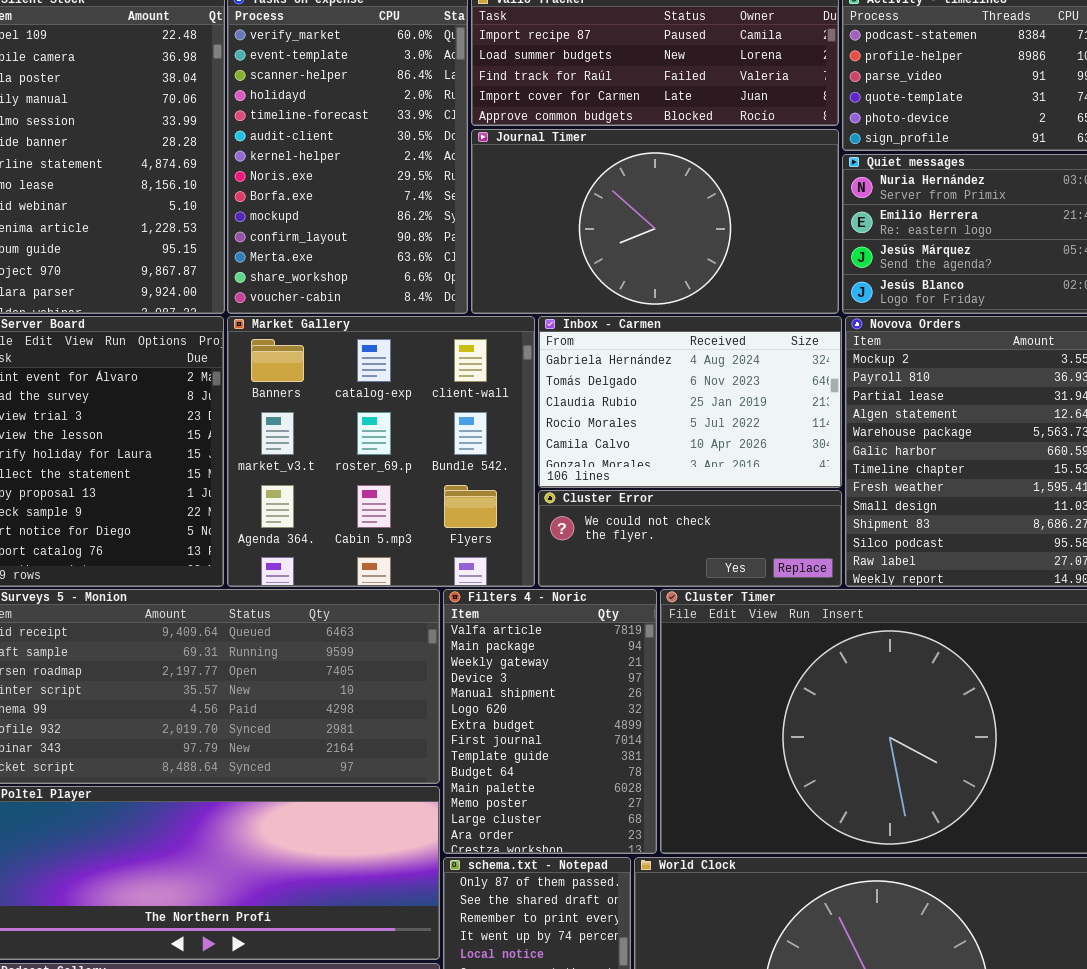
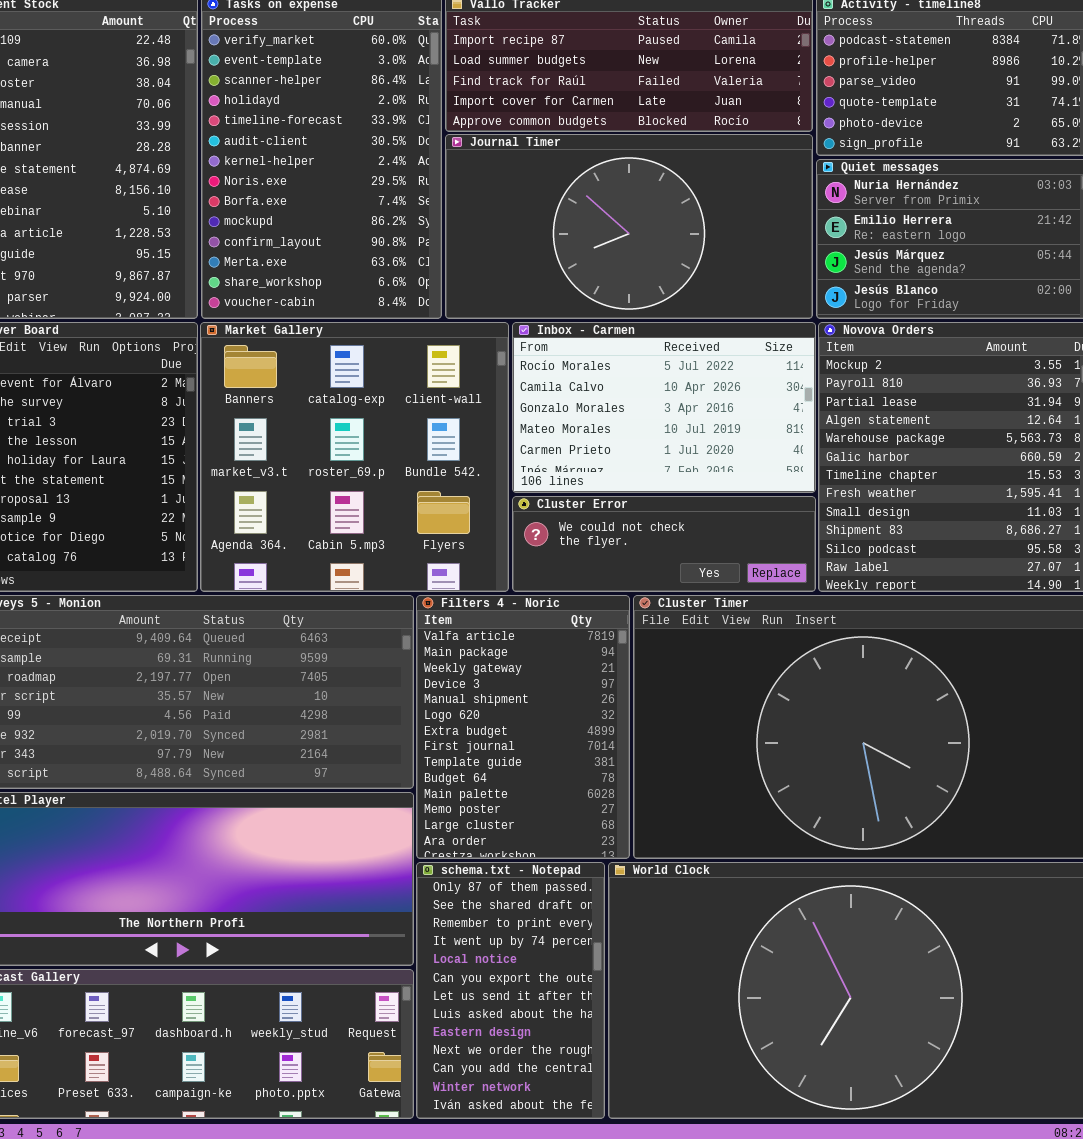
Inbox - Carmen: [538,316,842,488] -> [512,322,816,493], scrolled down 3 rows

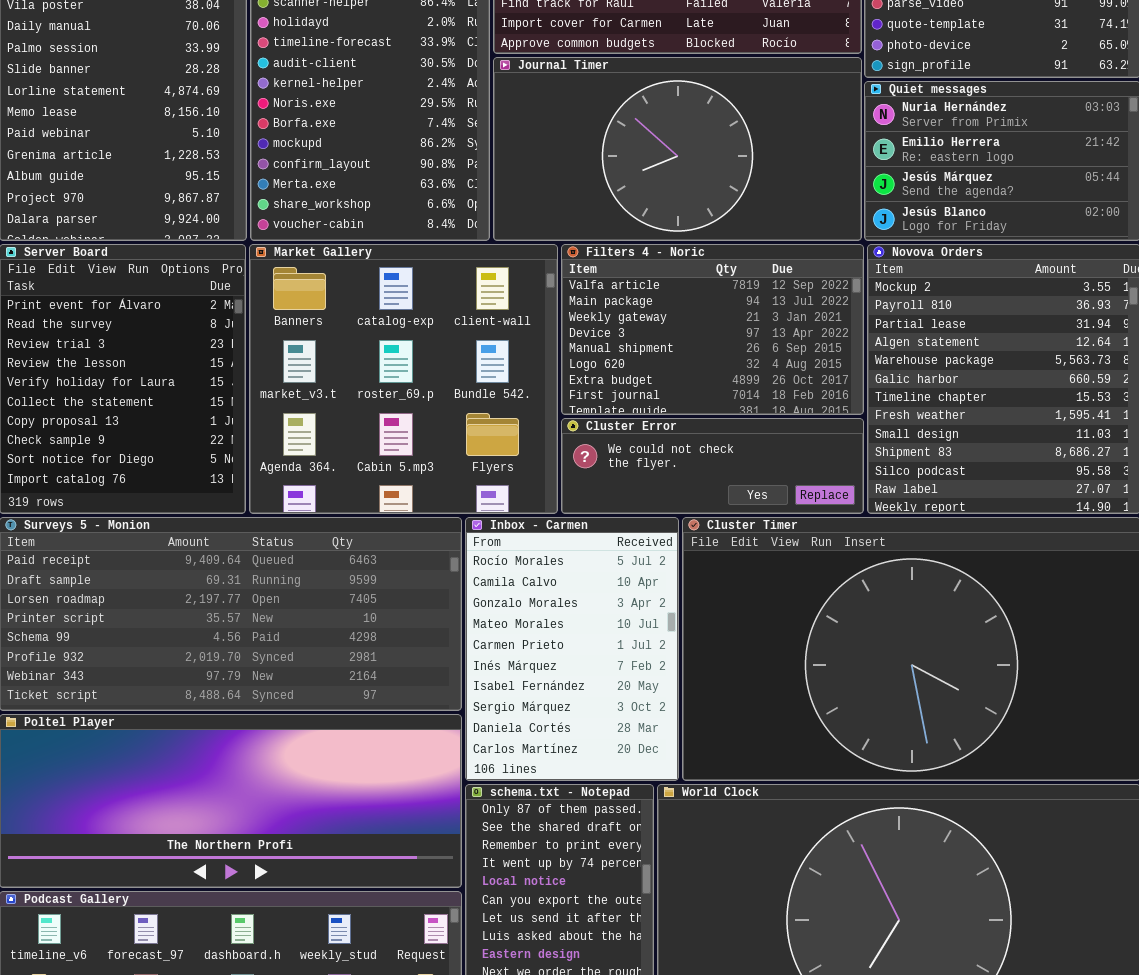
Inbox - Carmen: [512,322,816,493] -> [465,517,679,781], moved, resized
Filters 4 - Noric: [416,595,630,859] -> [561,244,864,415], moved, resized

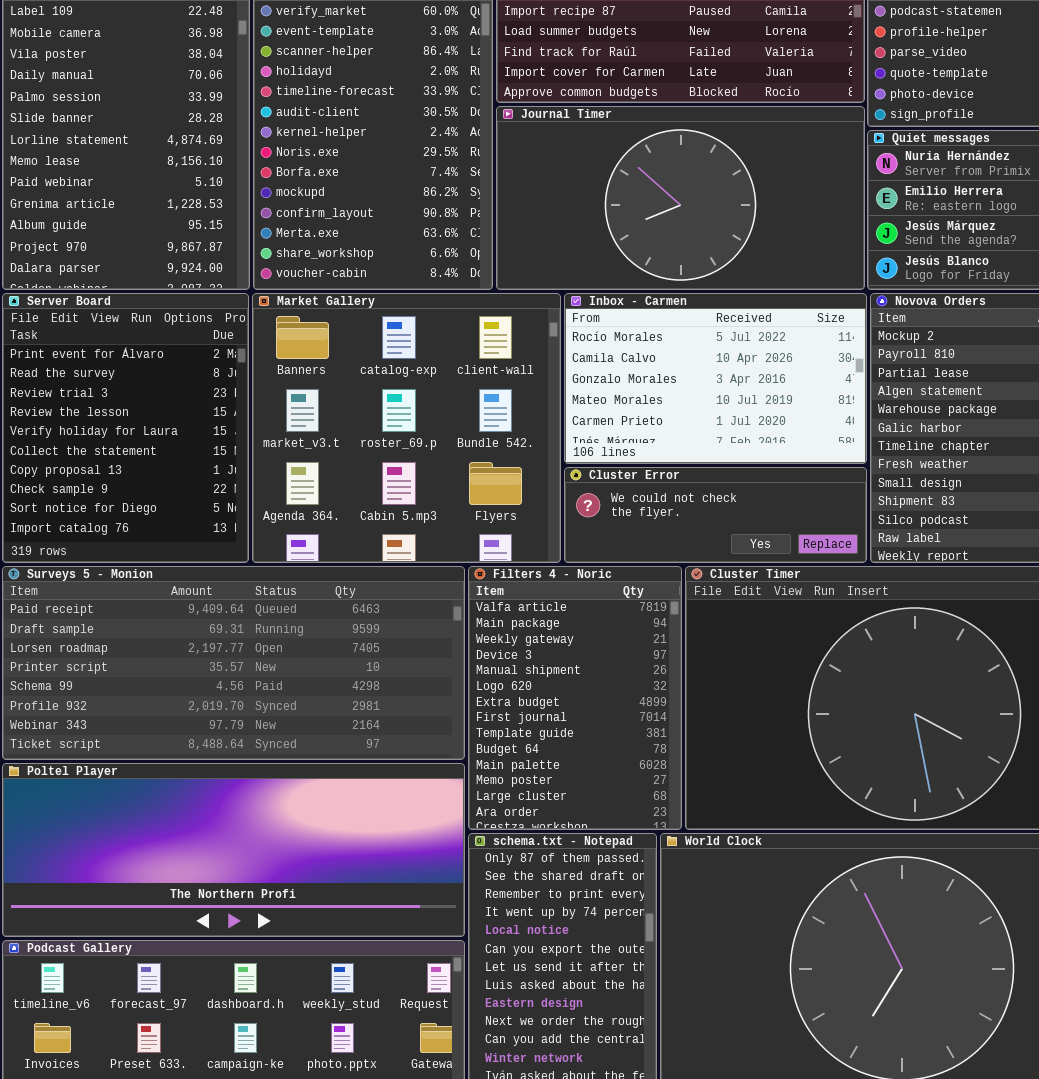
Filters 4 - Noric: [561,244,864,415] -> [468,566,682,830], moved, resized
Inbox - Carmen: [465,517,679,781] -> [564,293,867,464], moved, resized

